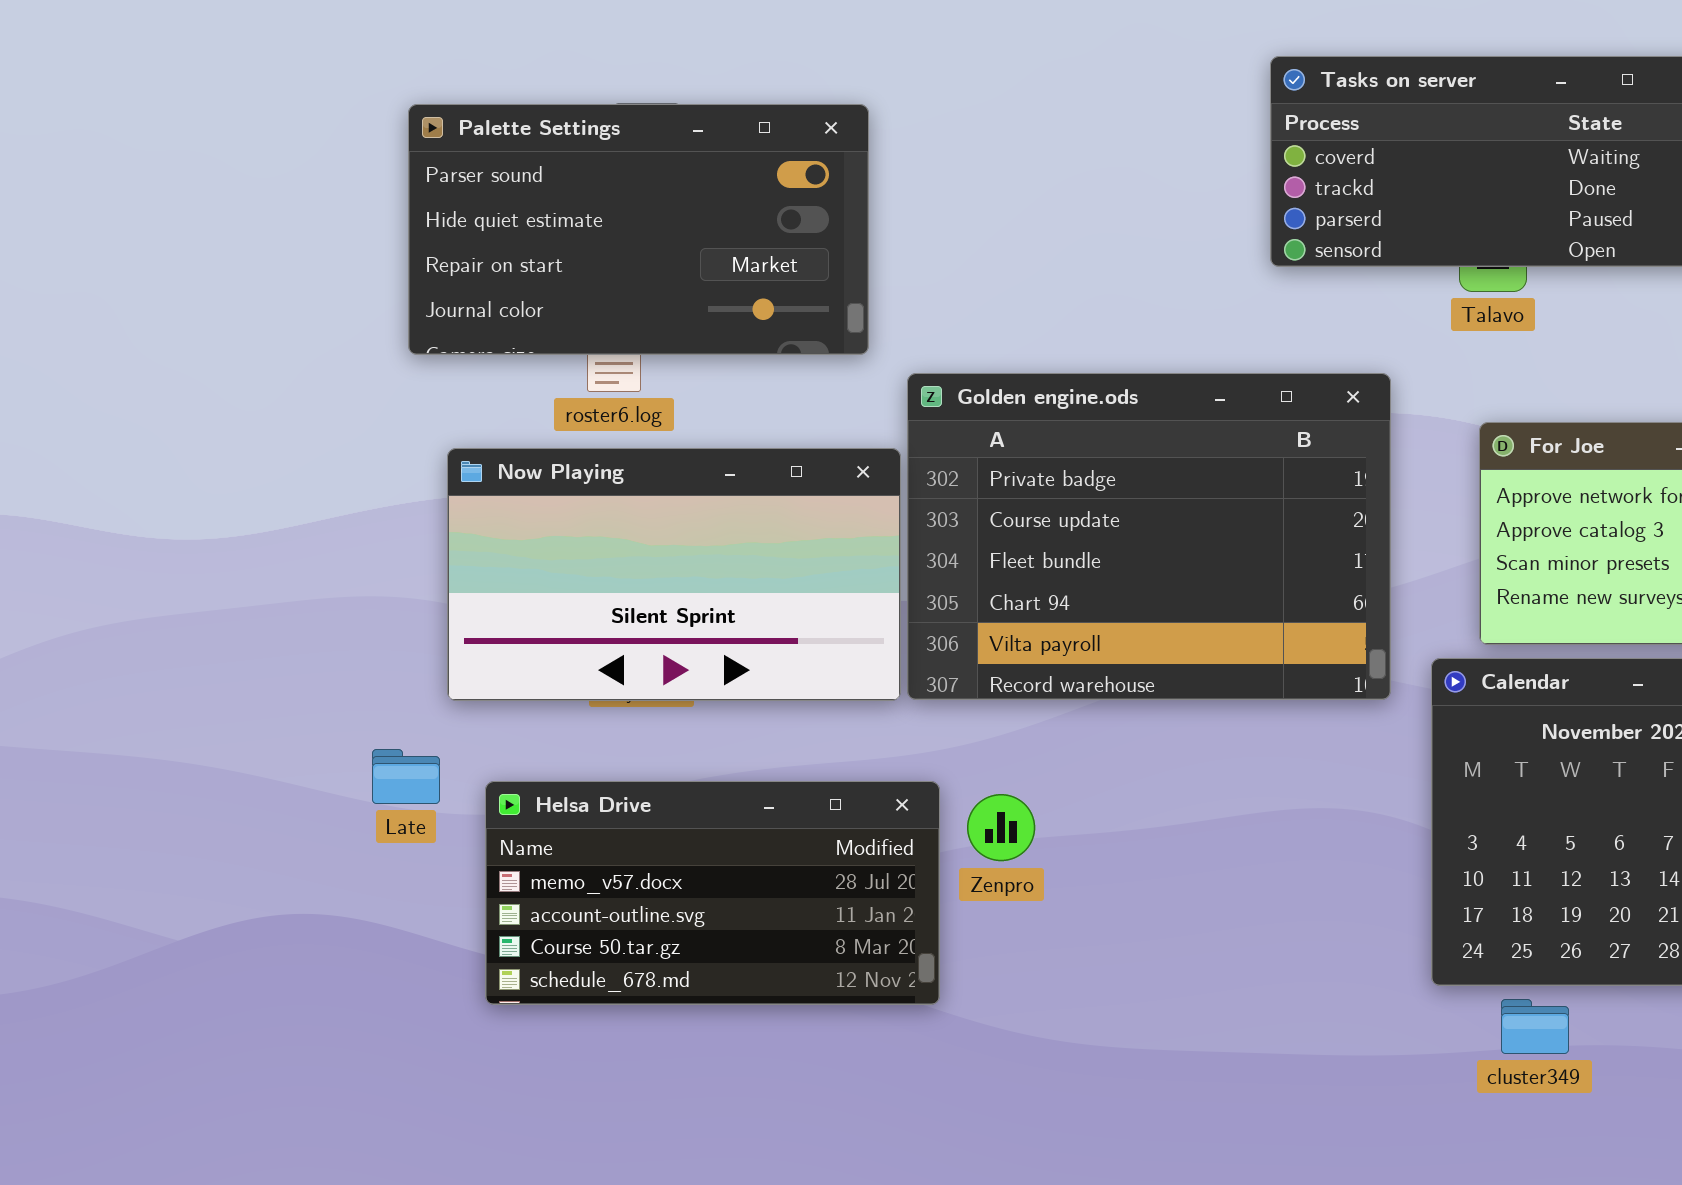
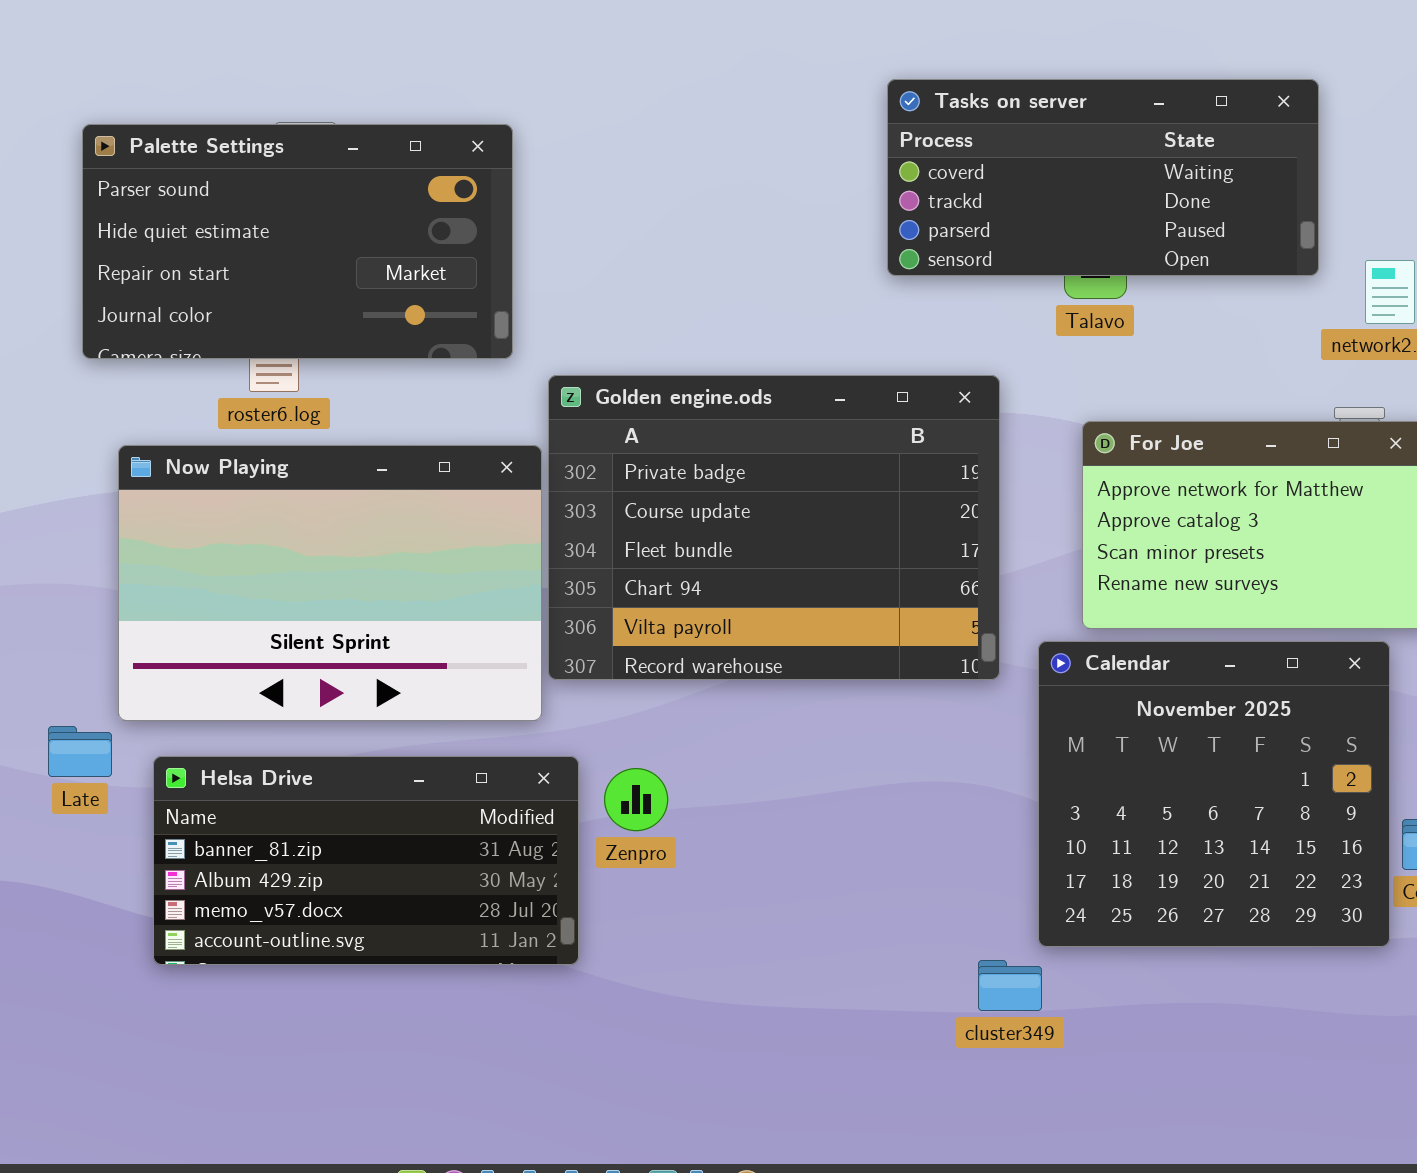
Now Playing: [447,448,901,701] -> [118,445,542,721], resized
Helsa Drive: [485,781,940,1005] -> [153,756,579,965], scrolled up 2 rows
cluster349: [1501,999,1569,1054] -> [978,960,1042,1011], moved

